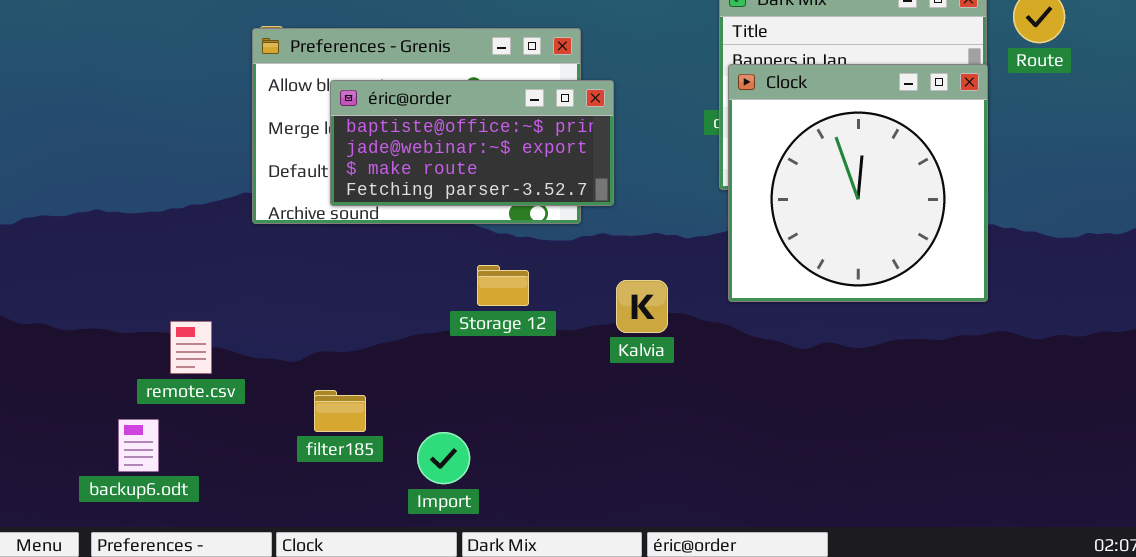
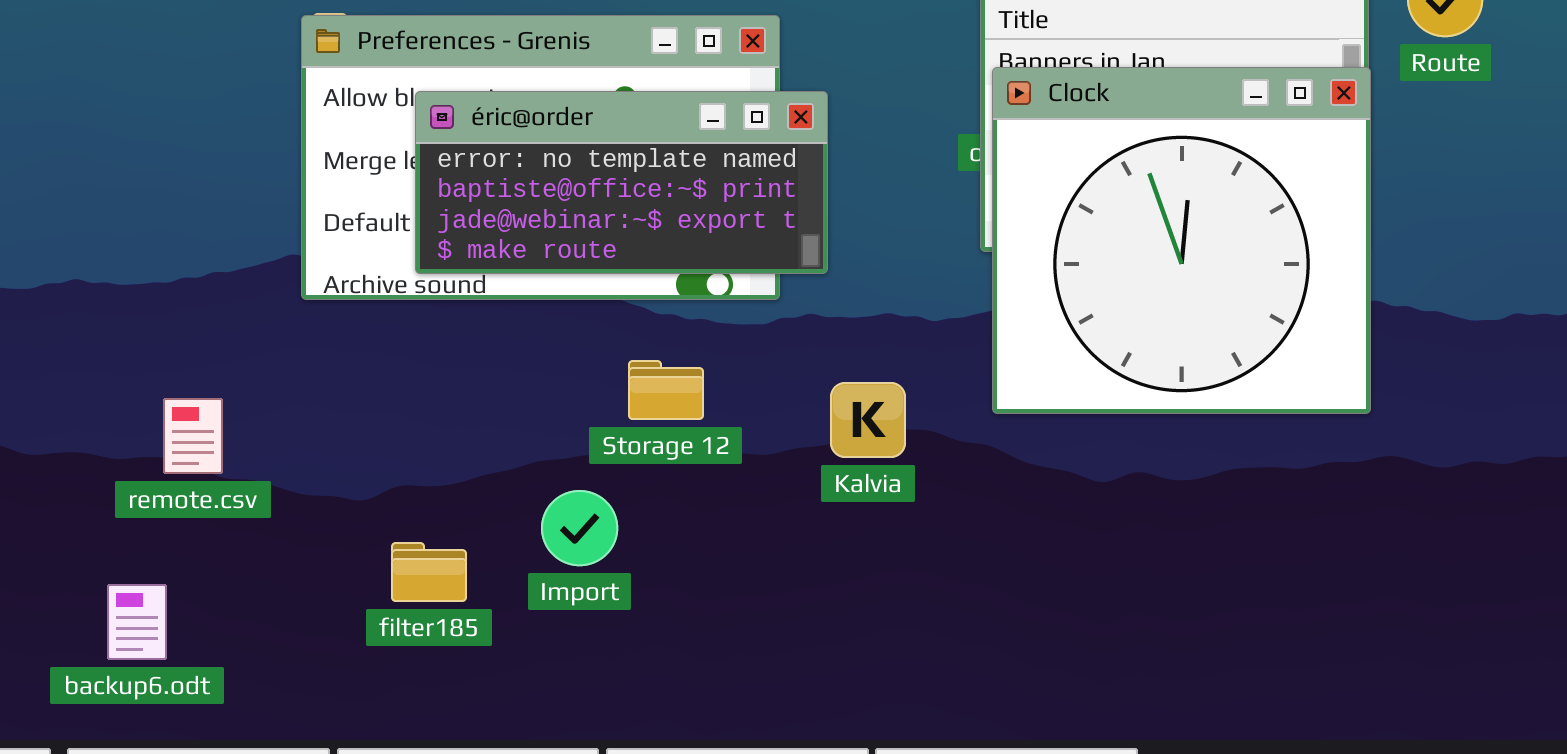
éric@order: [330,80,614,206] -> [415,91,828,274], scrolled up 1 row
remote.csv: [170,321,212,374] -> [163,398,223,474], moved
Import: [417,432,470,484] -> [541,490,618,566], moved

